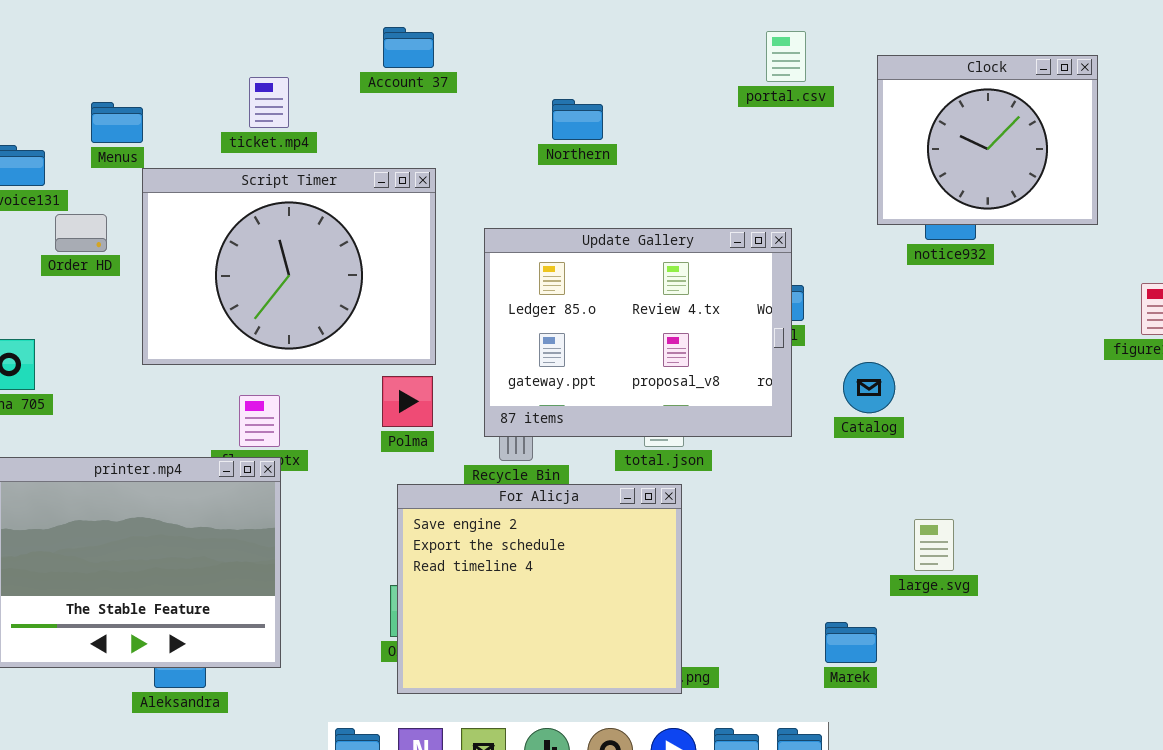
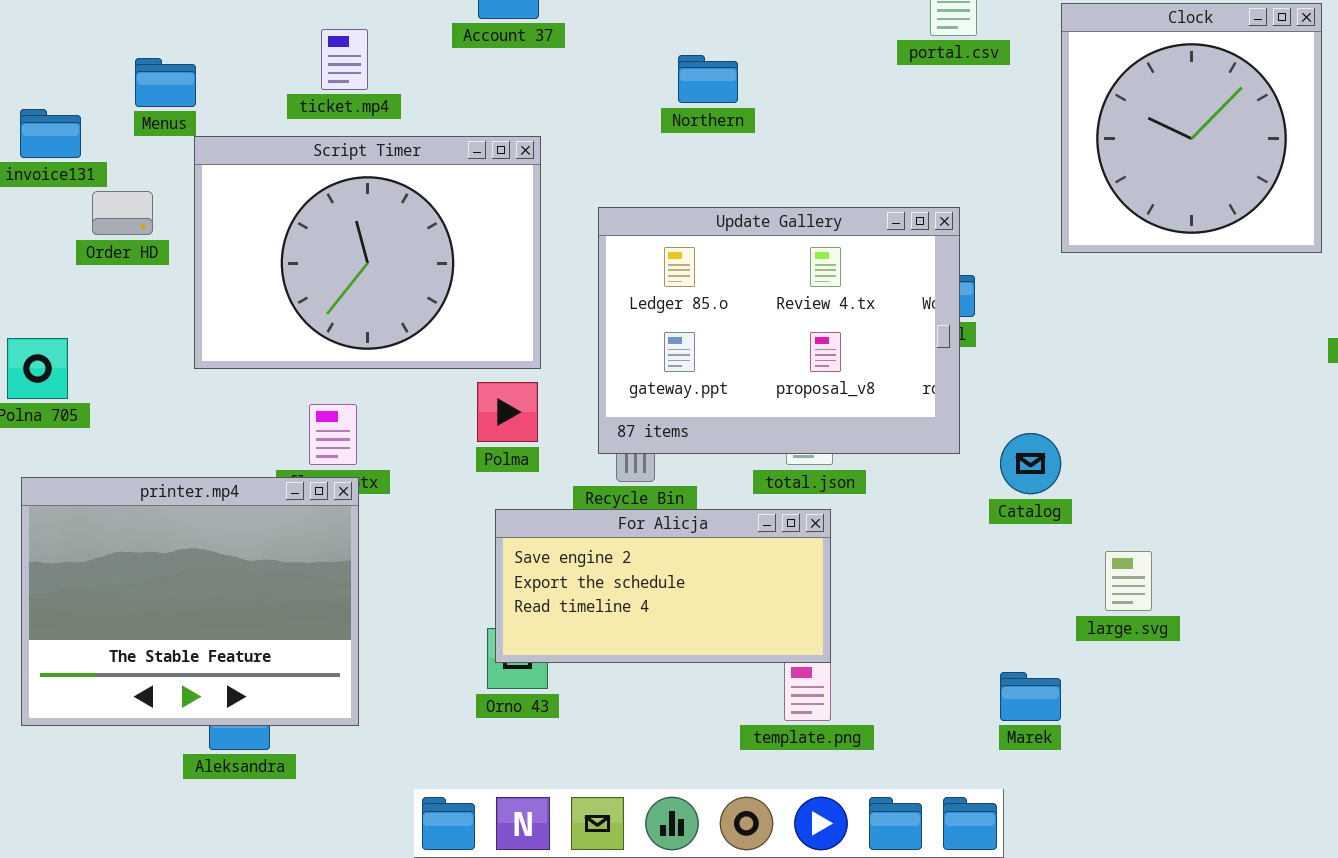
Clock: [877,55,1098,225] -> [1061,3,1322,253], resized
Catalog: [843,362,895,413] -> [1000,433,1061,494], moved
For Alicja: [397,484,682,694] -> [495,509,831,663], resized

